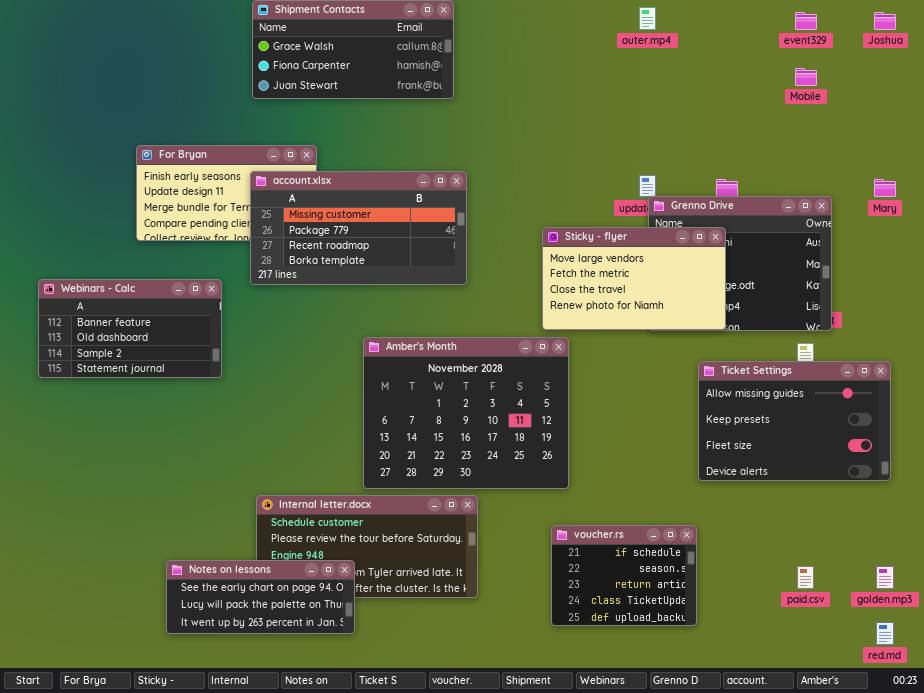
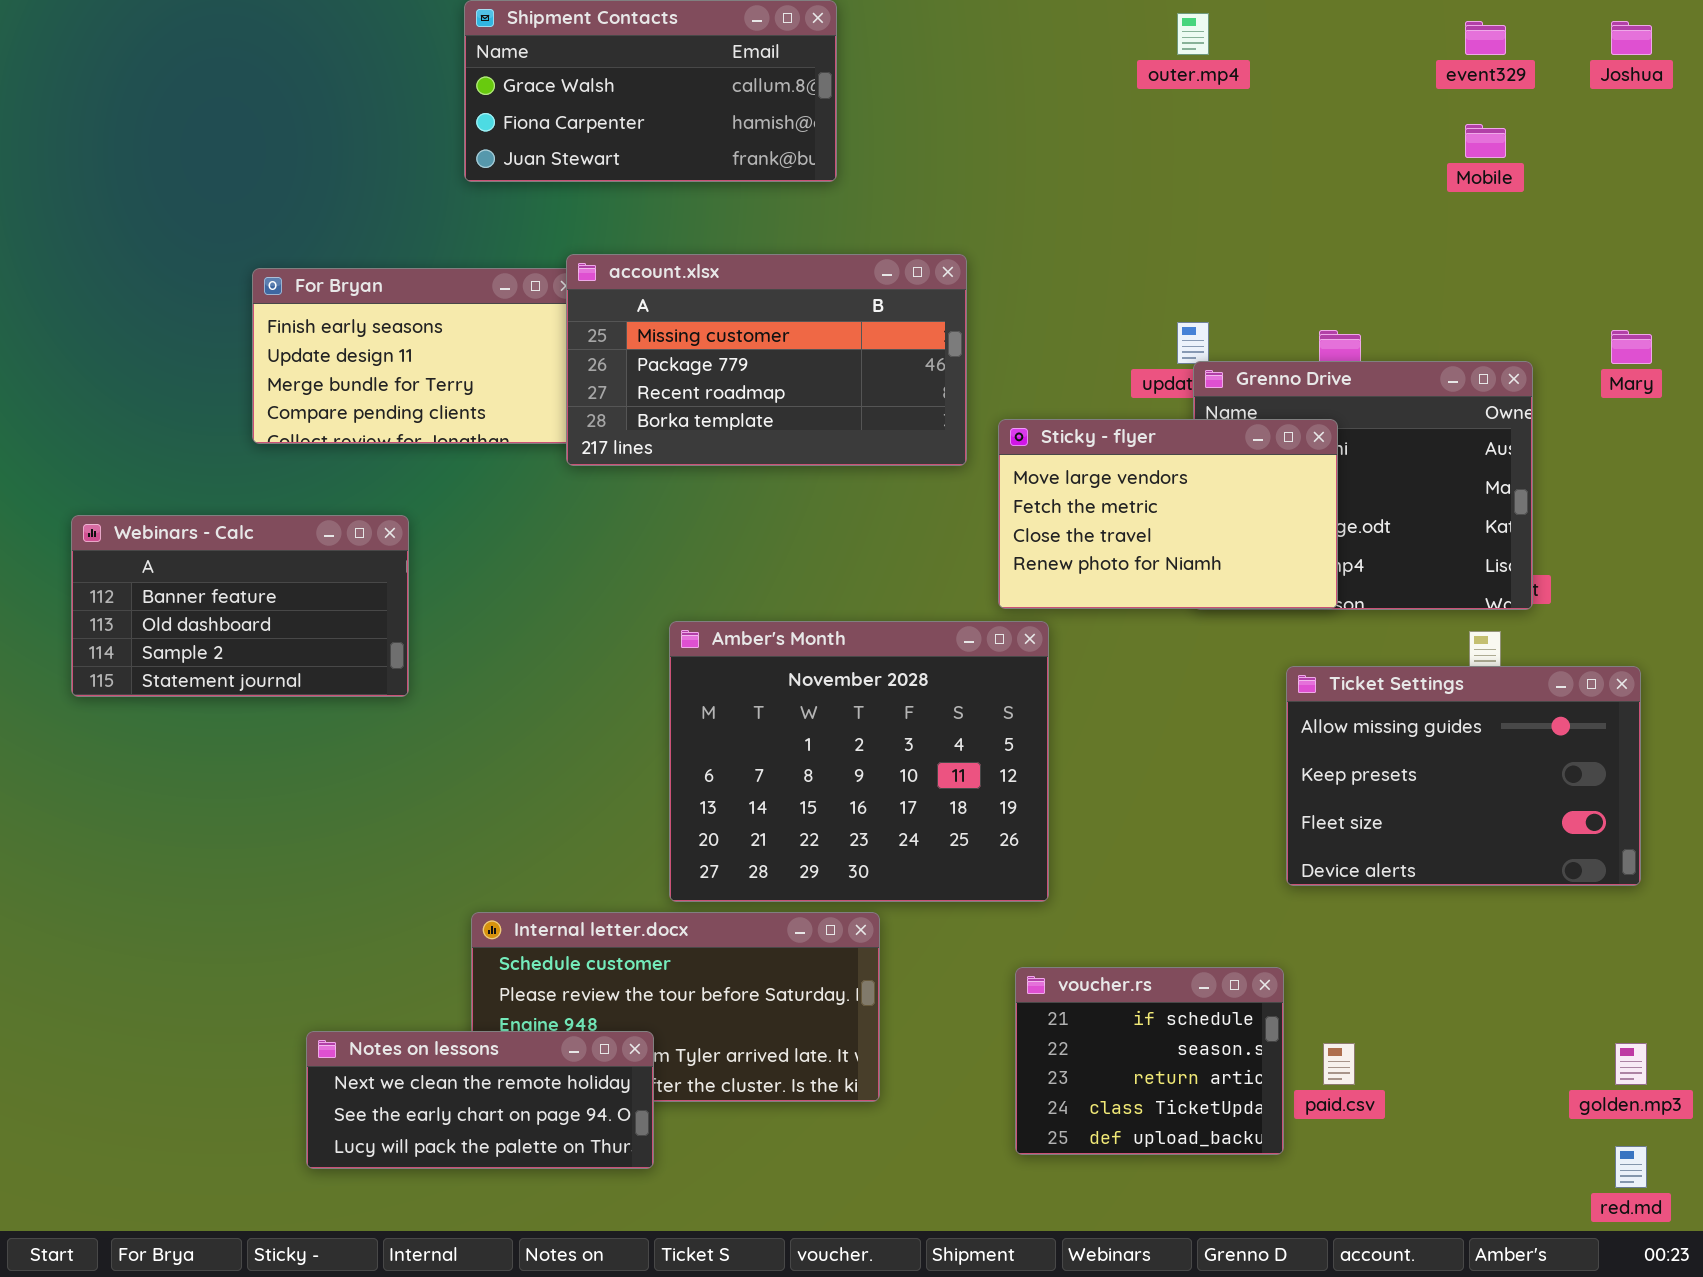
account.xlsx: [250,171,467,285] -> [566,254,967,466], moved
Notes on lessons: [166,560,355,634] -> [306,1031,654,1169], scrolled up 1 row
paid.csv: [797,566,814,589] -> [1323,1043,1355,1085], moved

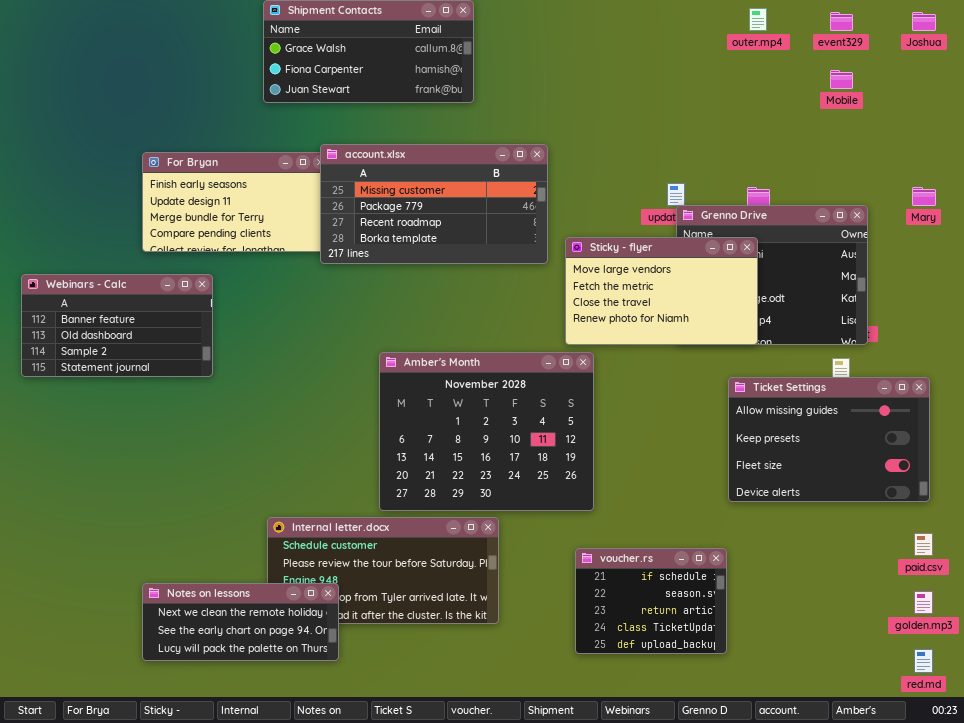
outer.mp4: [1177,13,1209,55] -> [749,8,767,31], moved
Webinars - Calc: [71,515,409,697] -> [21,274,213,377], moved
Notes on lessons: [306,1031,654,1169] -> [142,583,339,661], moved
paid.csv: [1323,1043,1355,1085] -> [914,533,933,556], moved

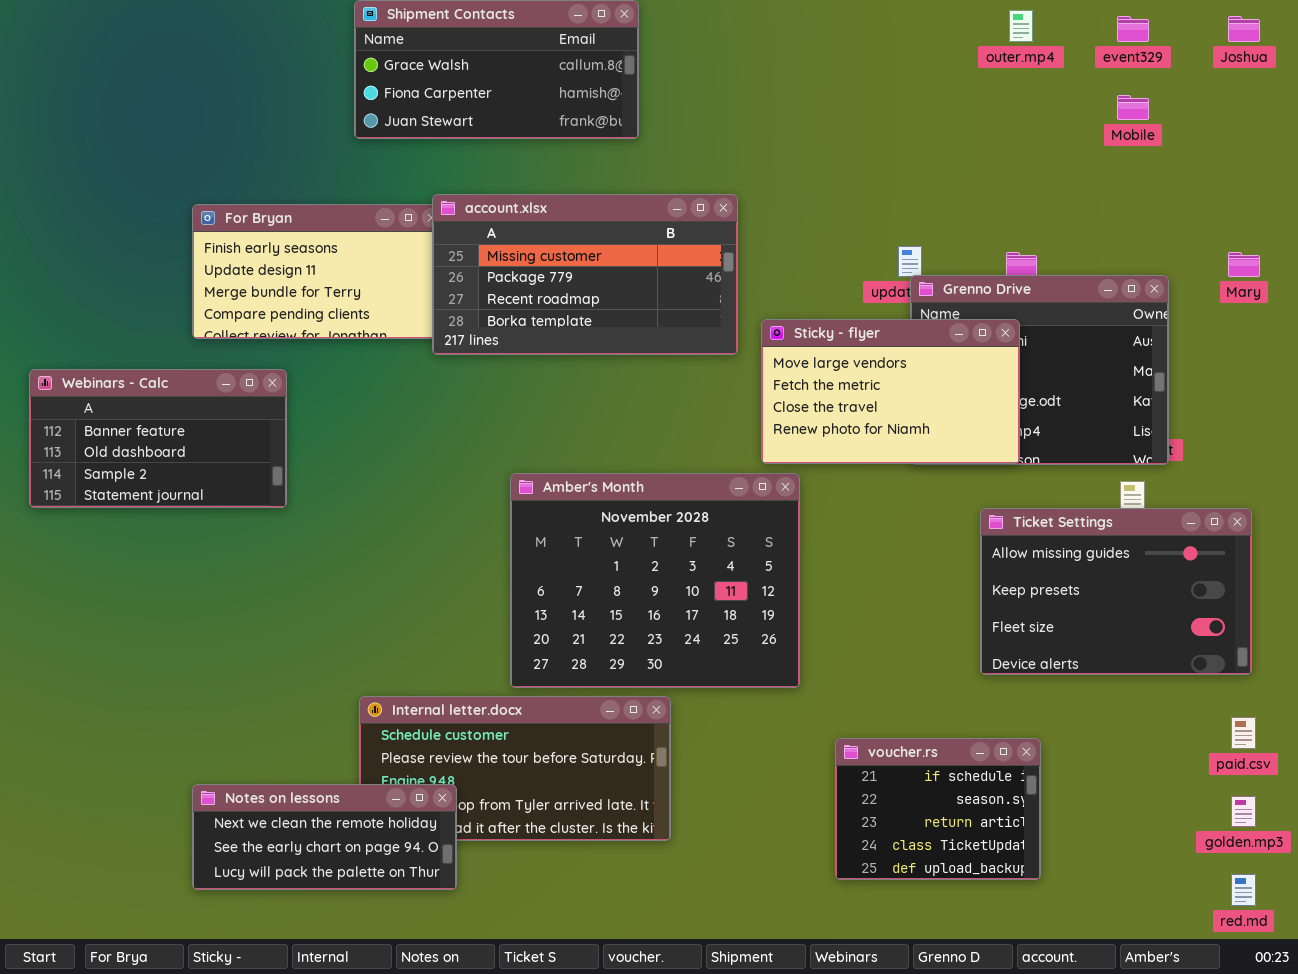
voucher.rs: [575,548,727,654] -> [835,738,1041,880], moved

